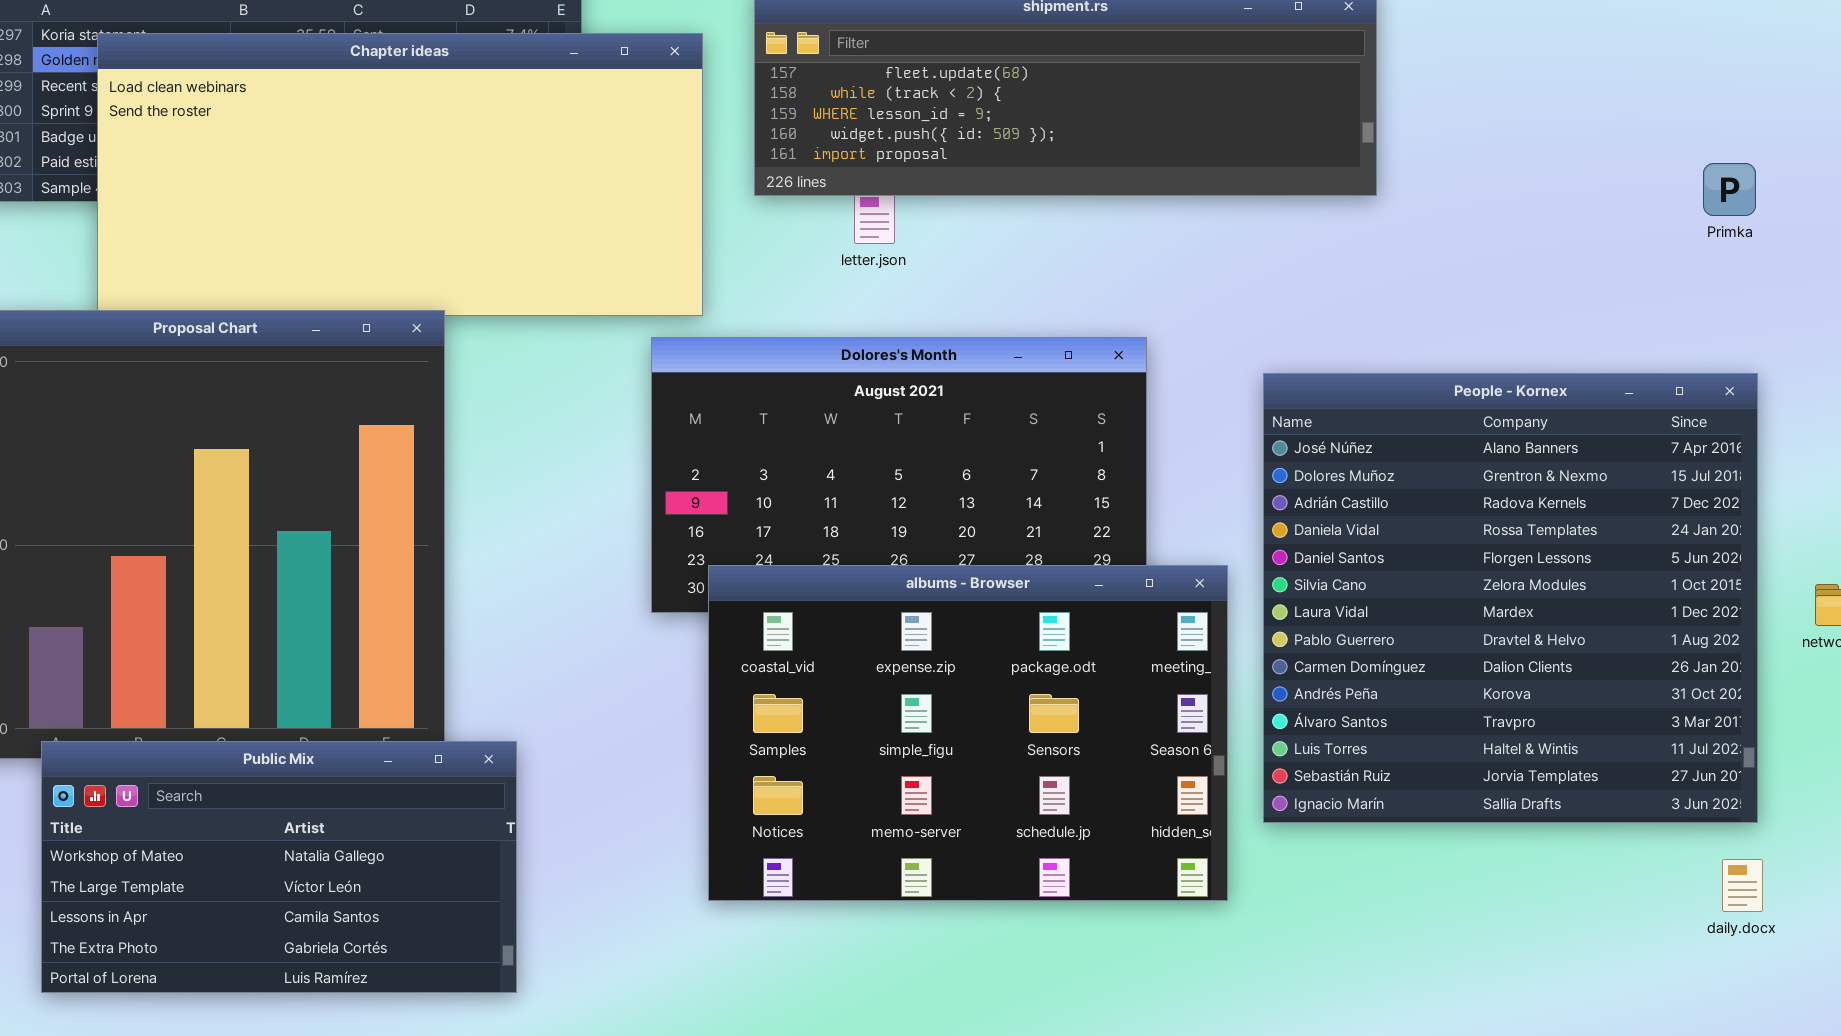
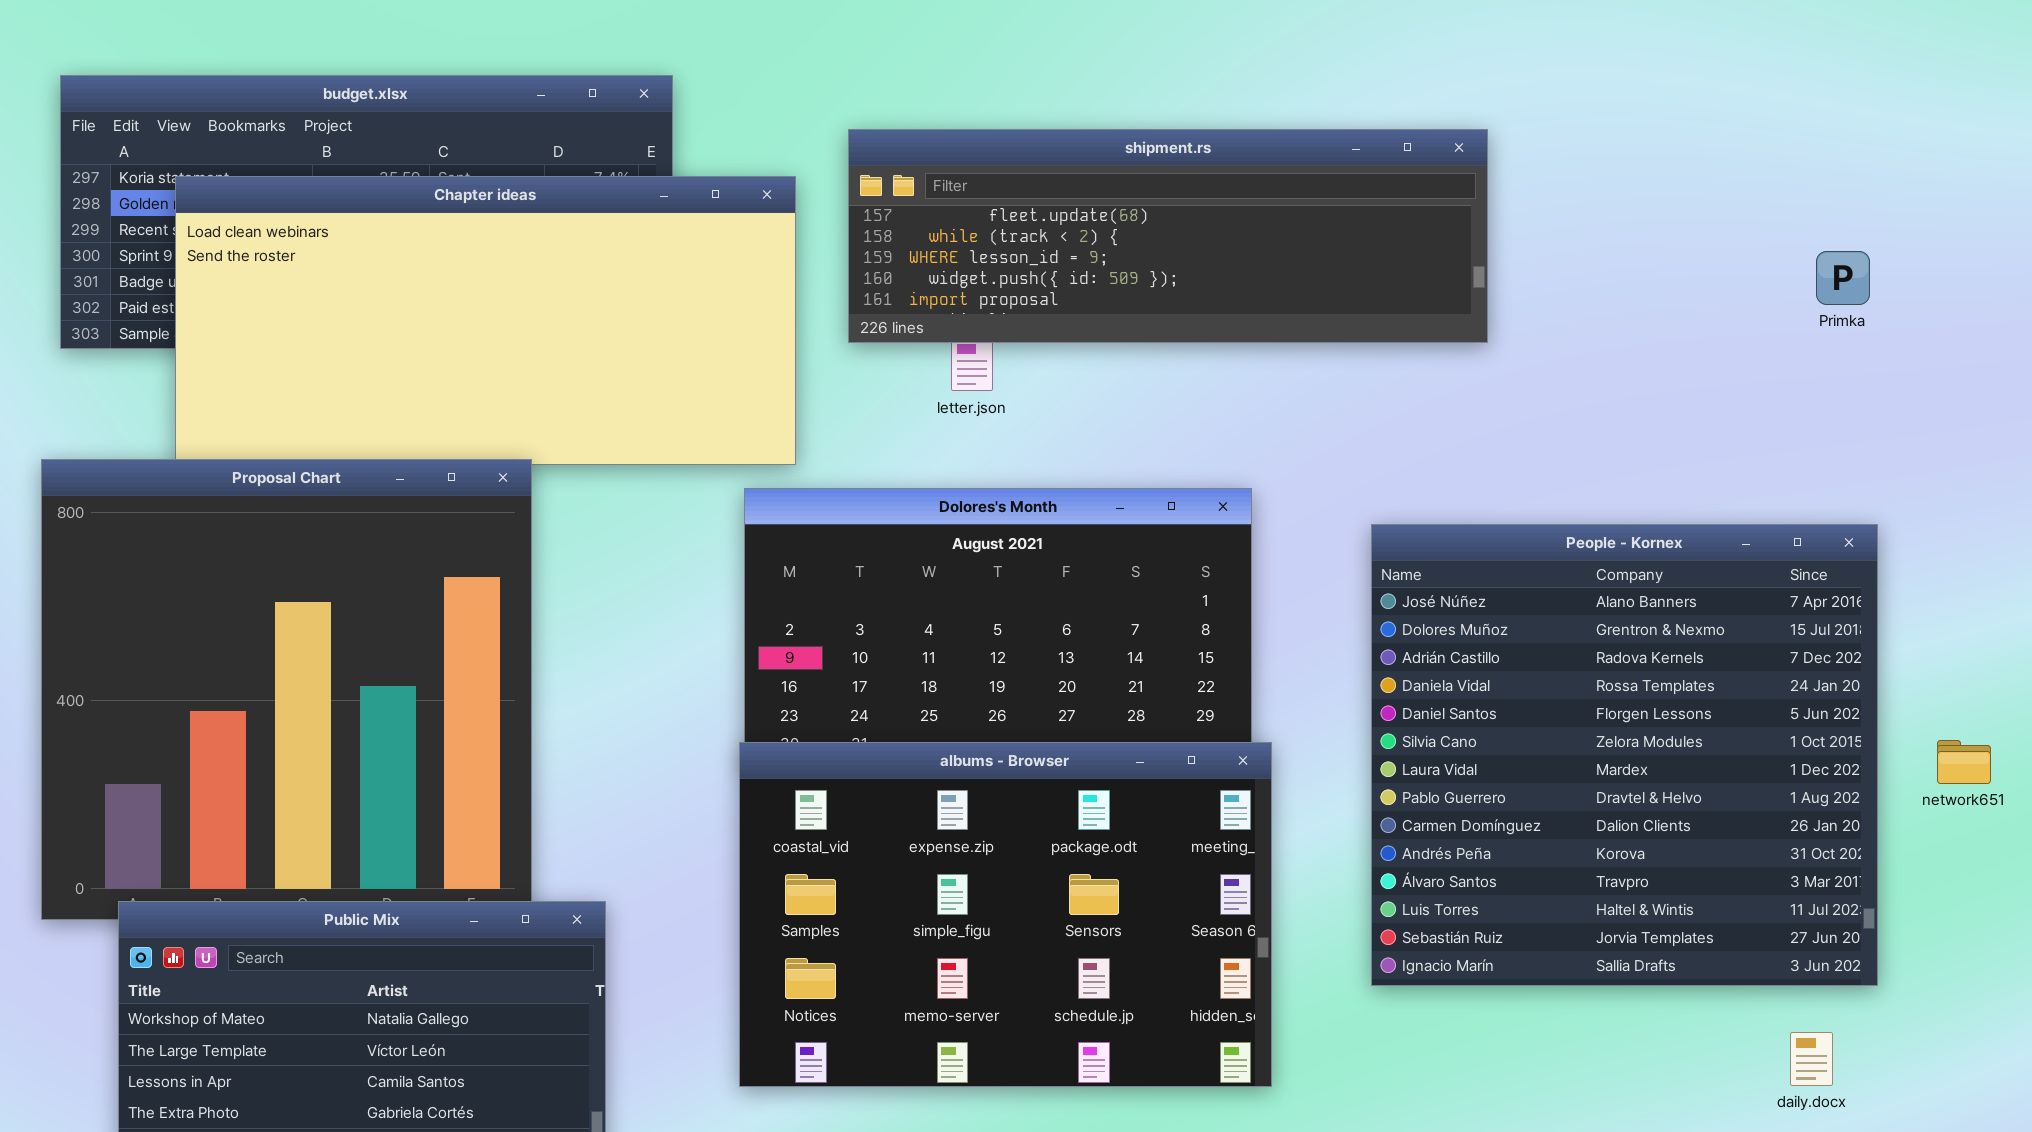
Primka: [1703,163,1756,216] -> [1816,251,1870,305], moved
albums - Browser: [708,565,1228,901] -> [739,742,1272,1087], moved
daily.docx: [1722,859,1763,912] -> [1790,1032,1833,1086], moved

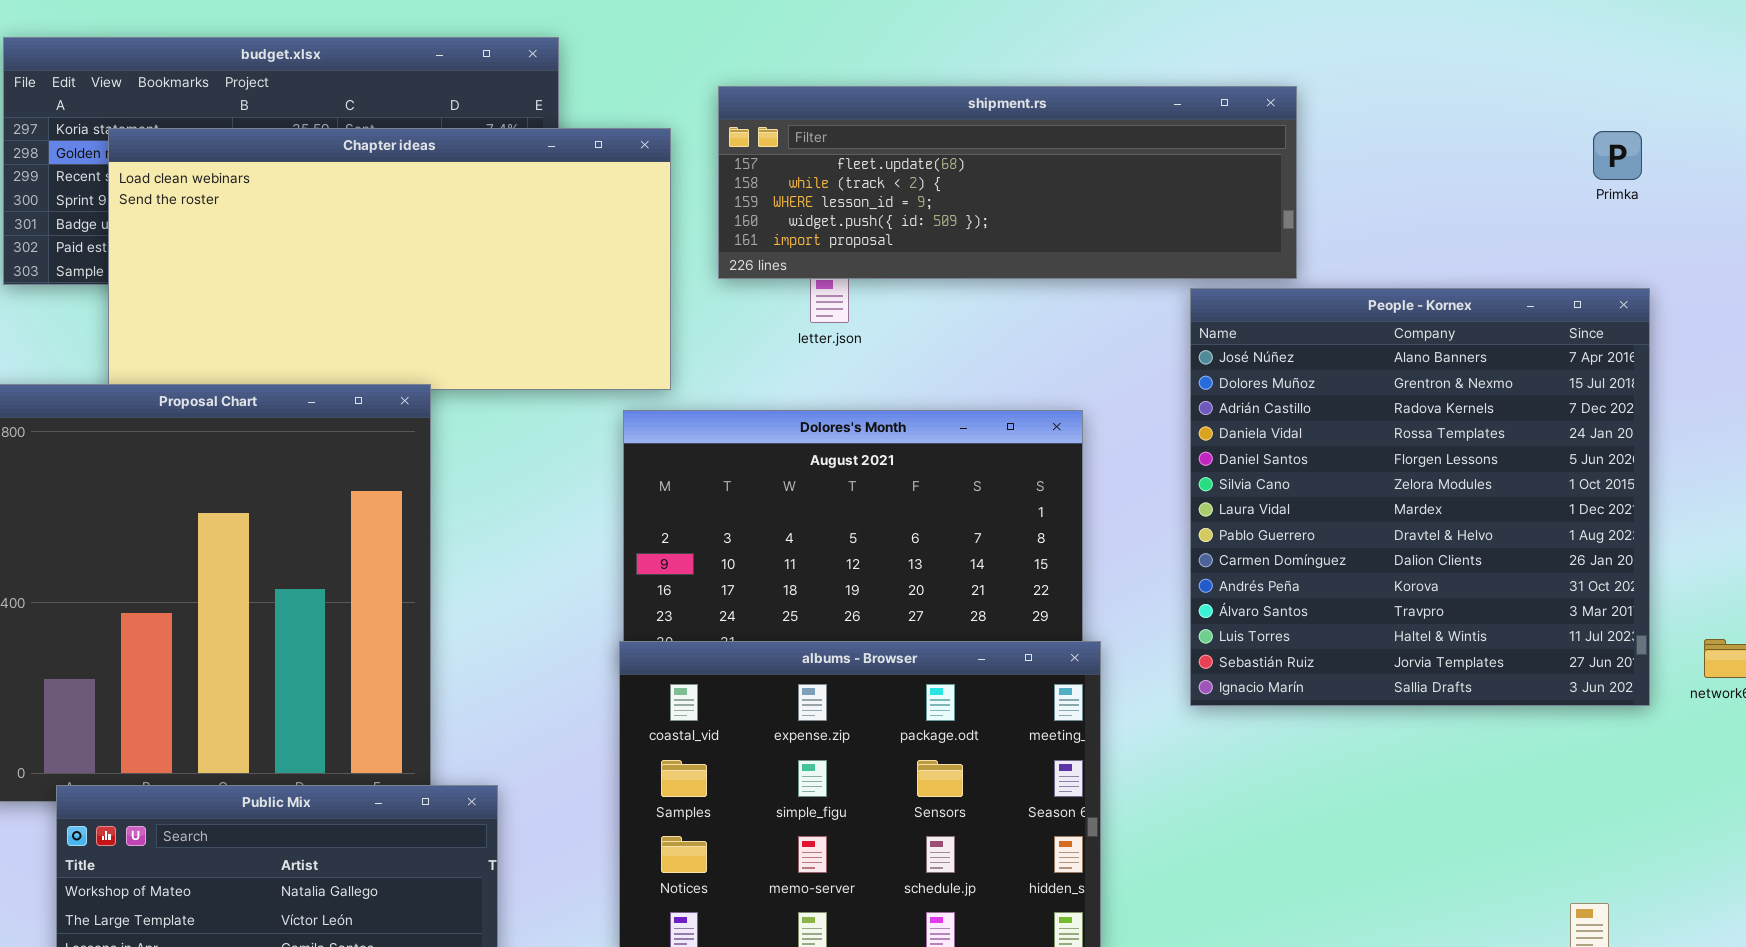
Primka: [1816,251,1870,305] -> [1593,131,1642,180], moved
People - Kornex: [1371,524,1878,986] -> [1190,288,1650,706], moved

